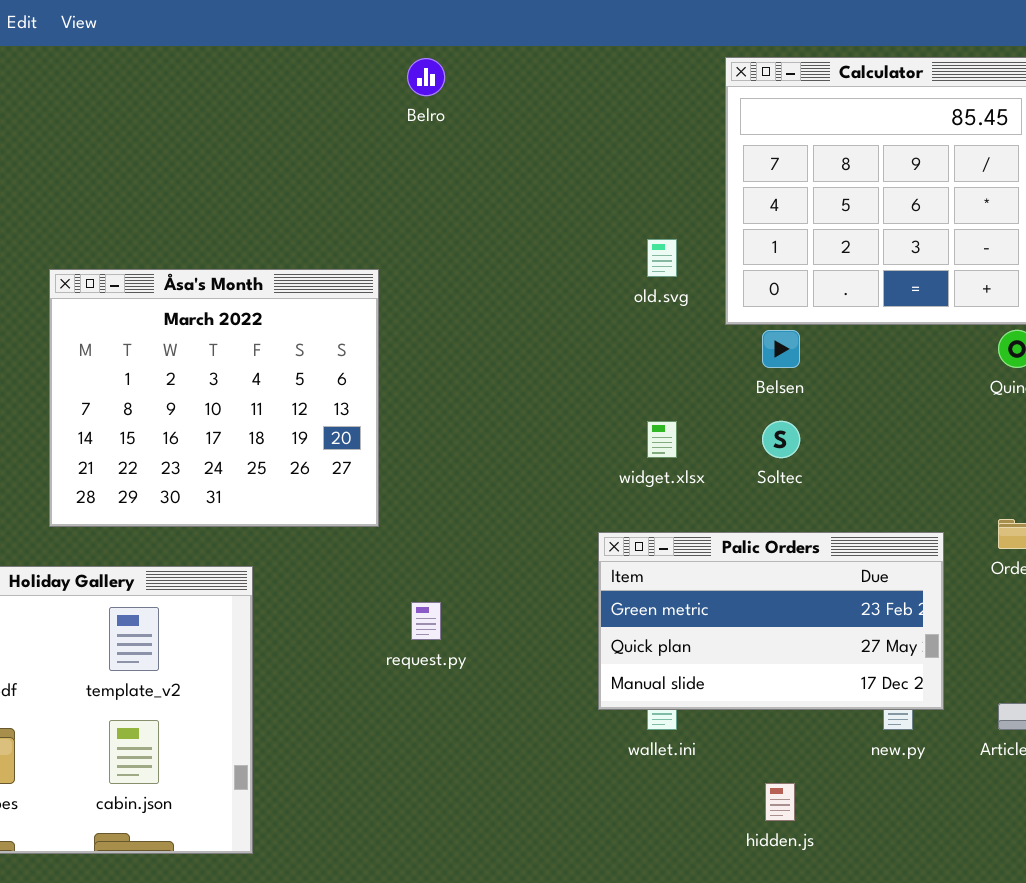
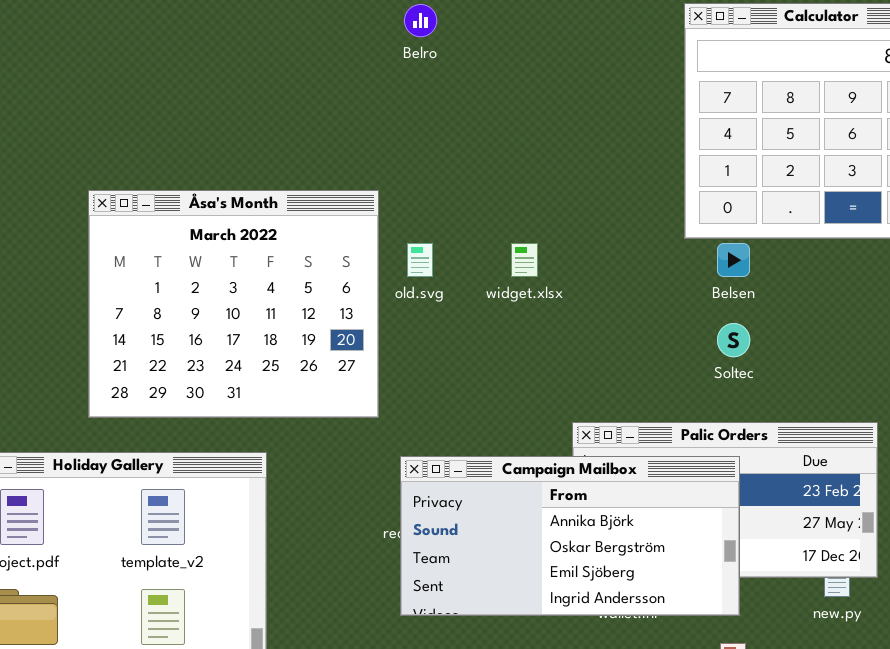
old.svg: [647,239,677,277] -> [407,243,433,277], moved
widget.xlsx: [647,421,677,458] -> [511,243,538,277], moved
Campaign Mailbox: none -> [400,456,740,616], opened

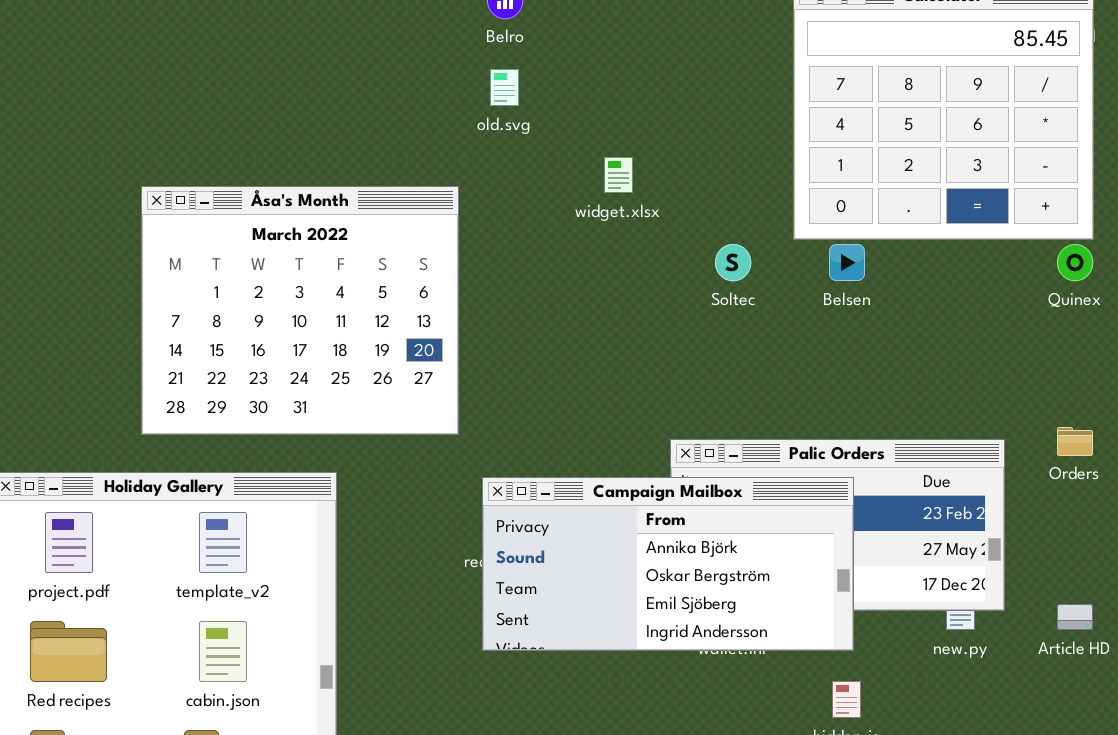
old.svg: [407,243,433,277] -> [490,69,519,106], moved
widget.xlsx: [511,243,538,277] -> [604,157,633,193], moved
Soltec: [717,323,750,357] -> [715,244,751,281], moved

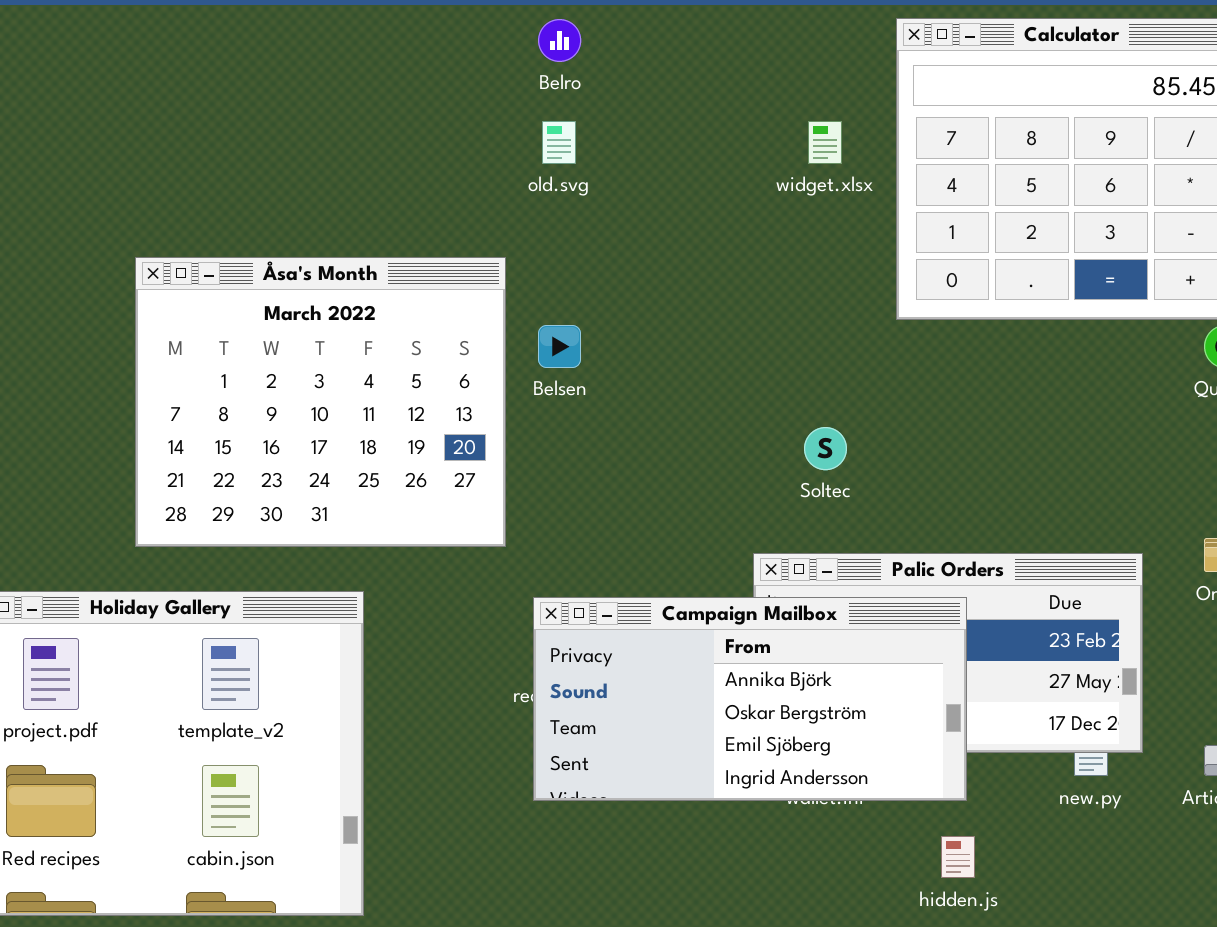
widget.xlsx: [604,157,633,193] -> [808,121,842,164], moved
Soltec: [715,244,751,281] -> [804,427,847,470], moved
Belsen: [829,244,865,281] -> [538,325,581,368], moved

